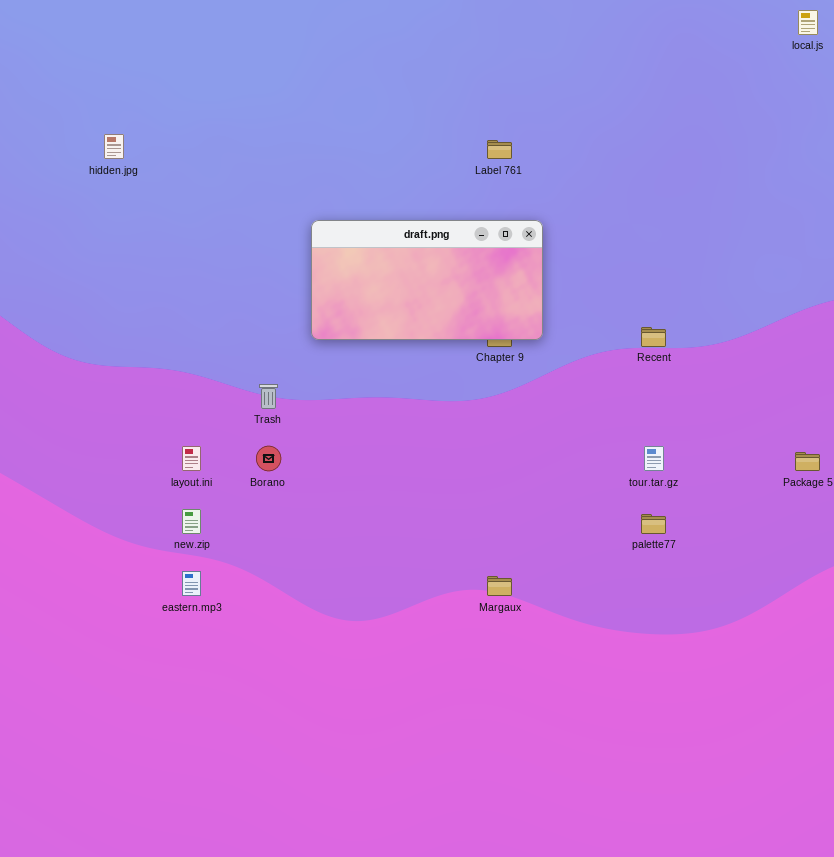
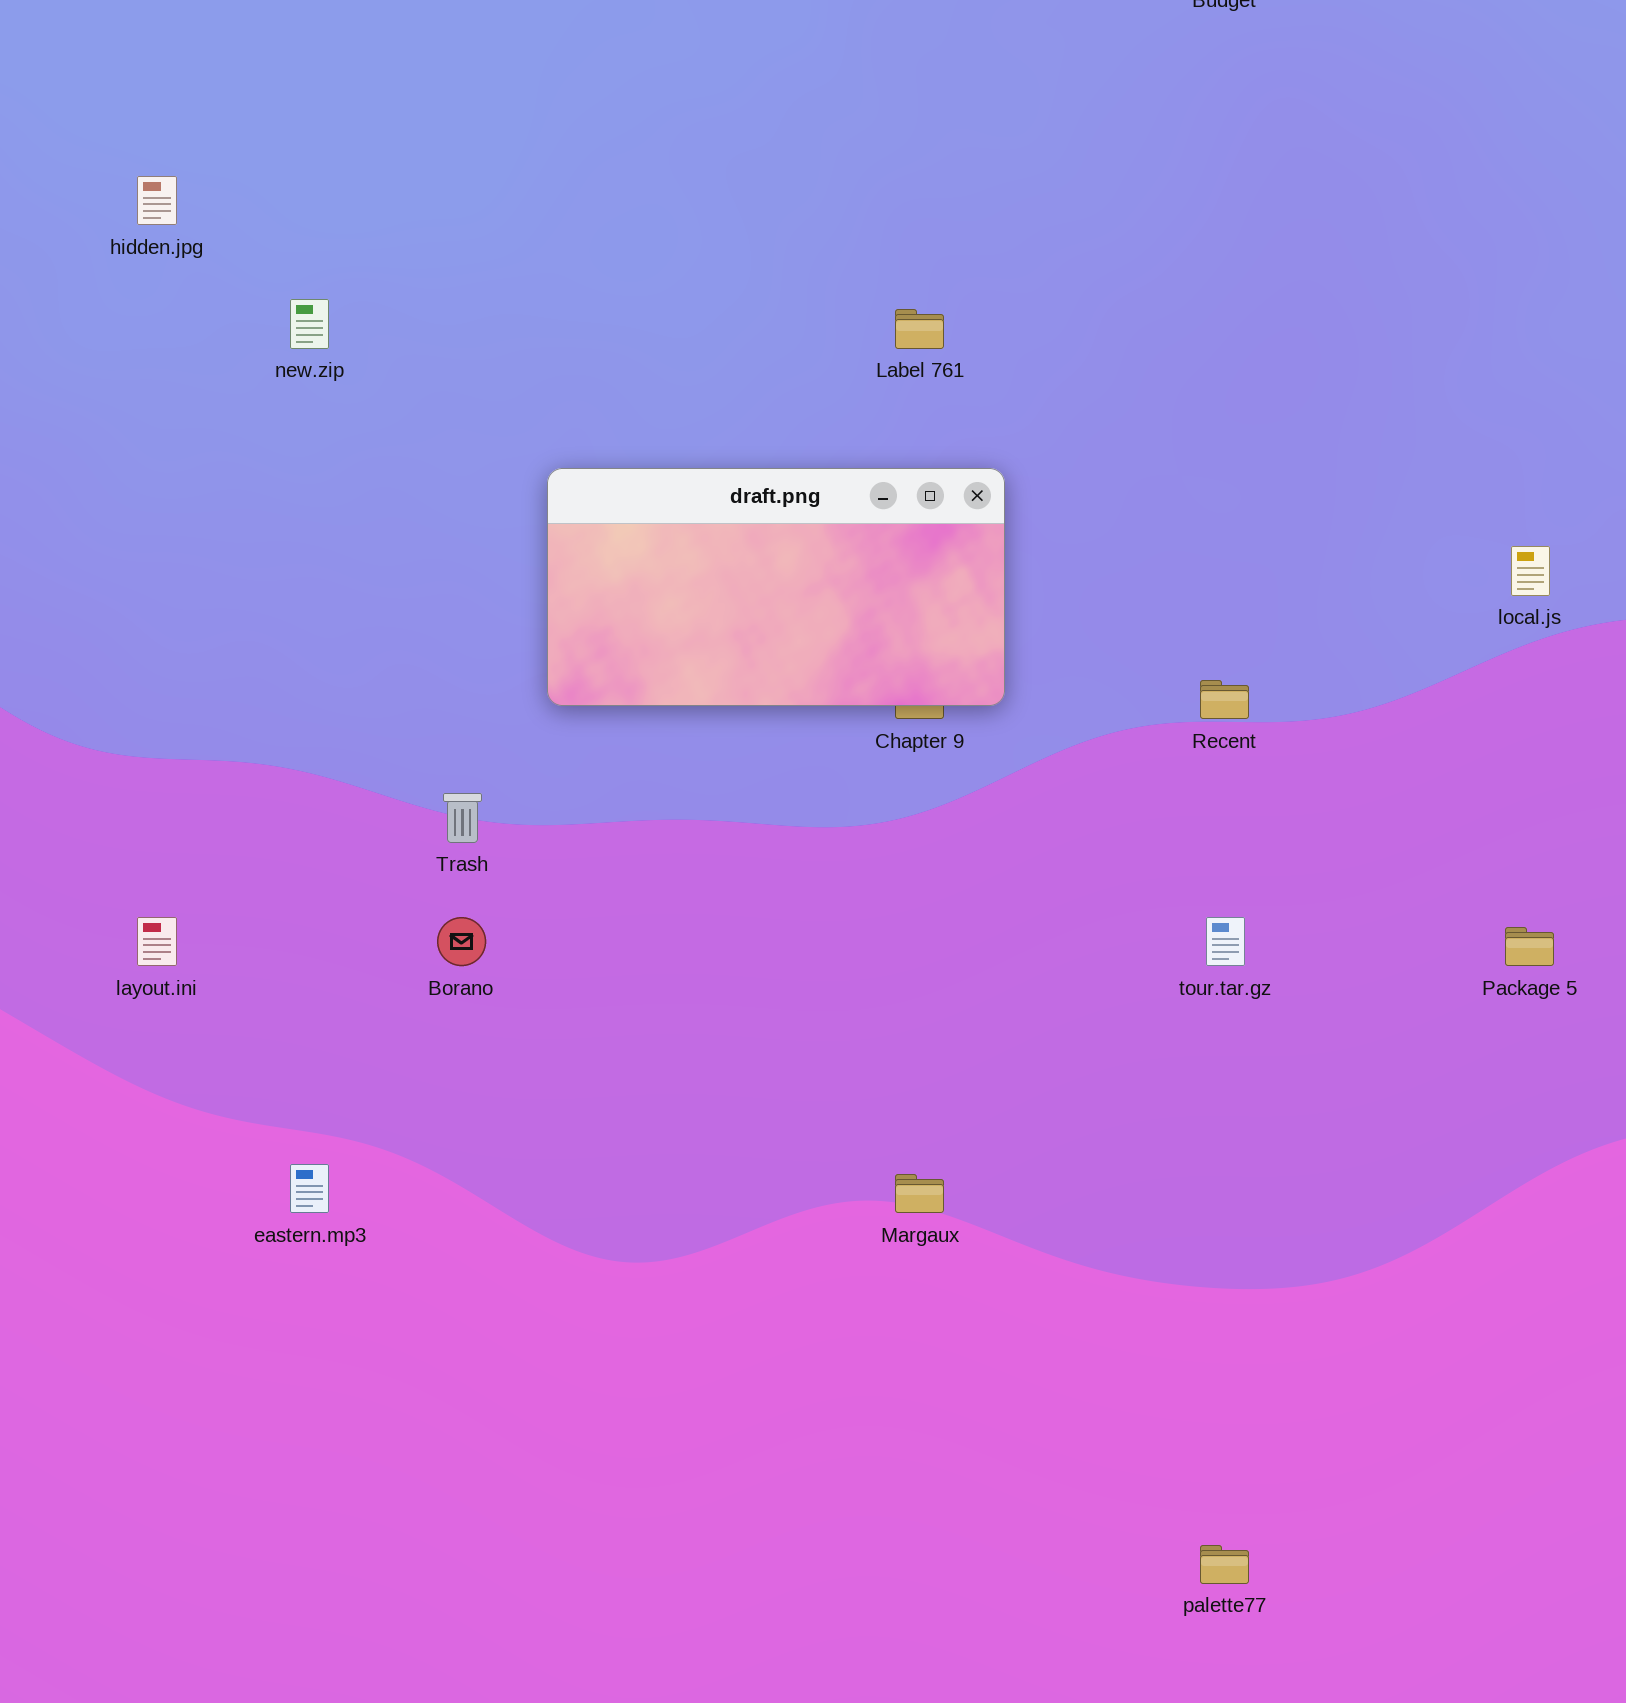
local.js: [798,10,818,35] -> [1511,546,1550,596], moved
hidden.jpg: [104,134,124,159] -> [137,176,177,225], moved
layout.ini: [182,446,201,471] -> [137,917,177,966], moved
new.zip: [182,509,201,534] -> [290,299,329,349], moved
palette77: [641,514,666,534] -> [1200,1545,1249,1584], moved

